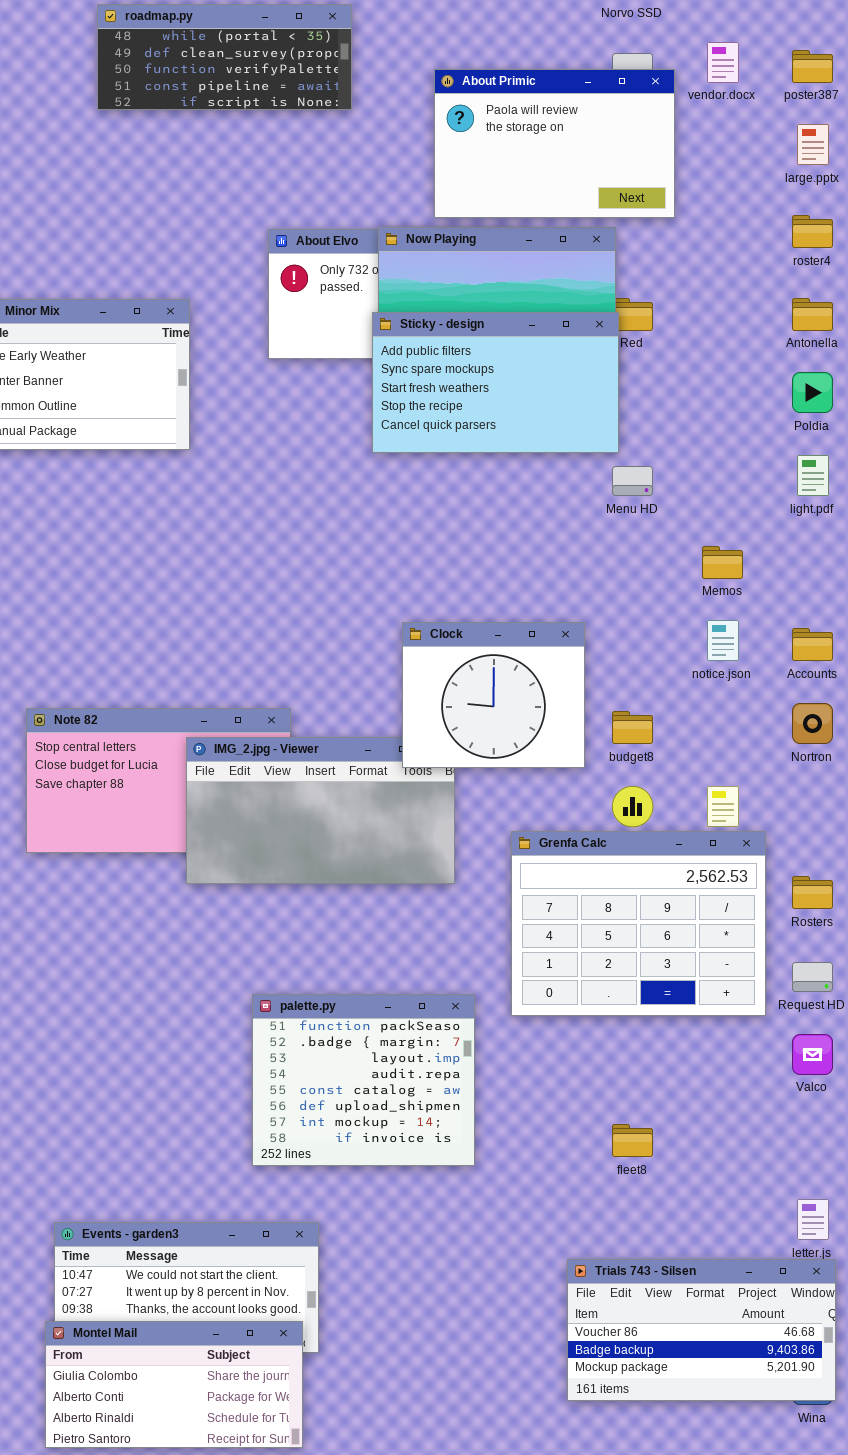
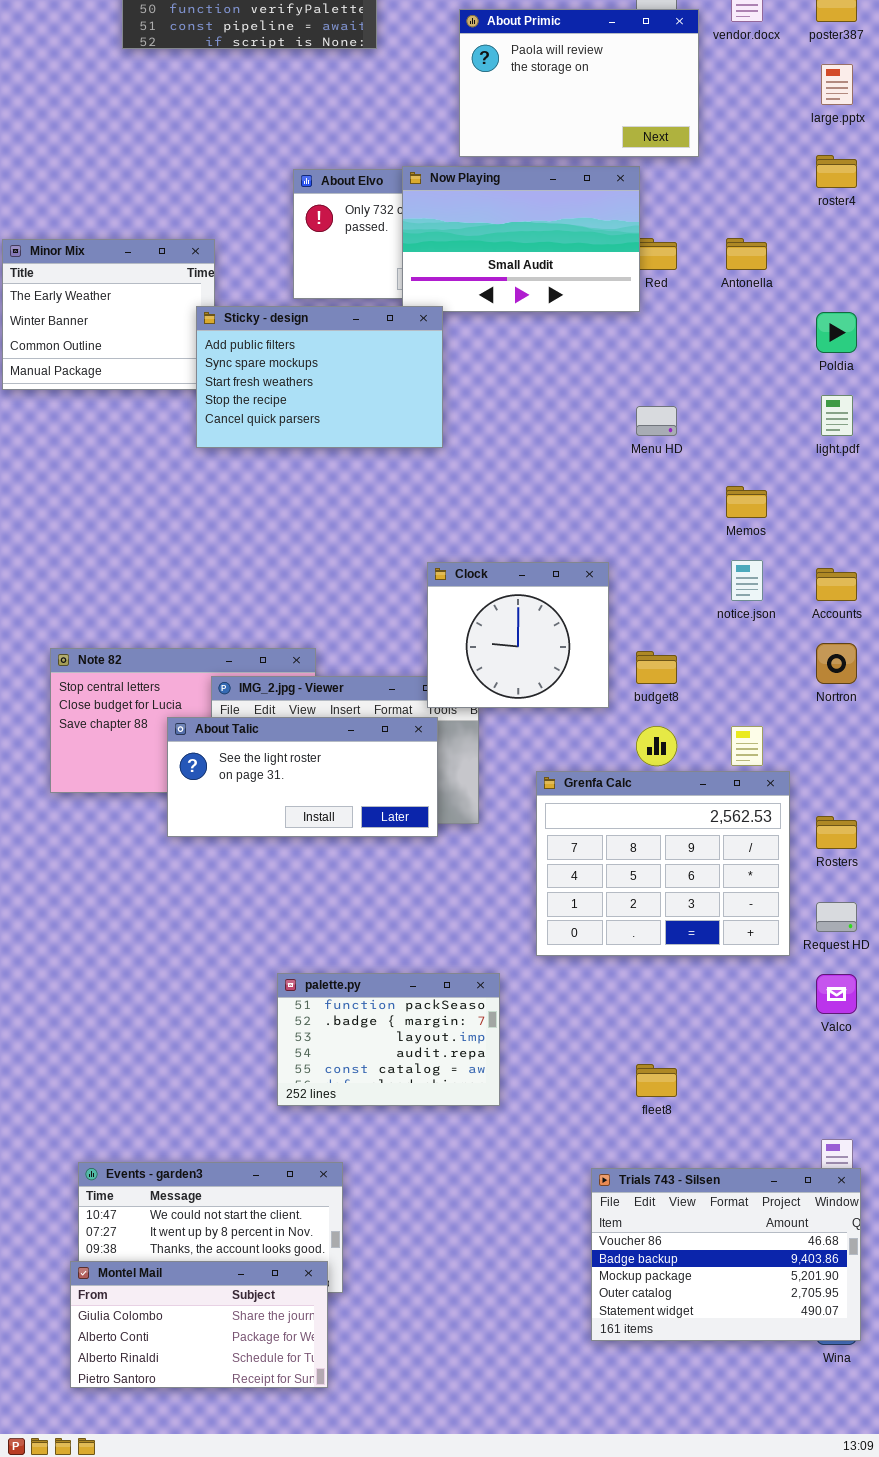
Antonella: [792,298,833,331] -> [726,238,767,270], moved
Sticky - design: [372,312,619,453] -> [196,306,443,448], moved
About Talic: none -> [167,717,438,837], opened
palette.py: [252,994,475,1166] -> [277,973,500,1106], resized
Trials 743 - Silsen: [567,1259,836,1401] -> [591,1168,861,1341], resized

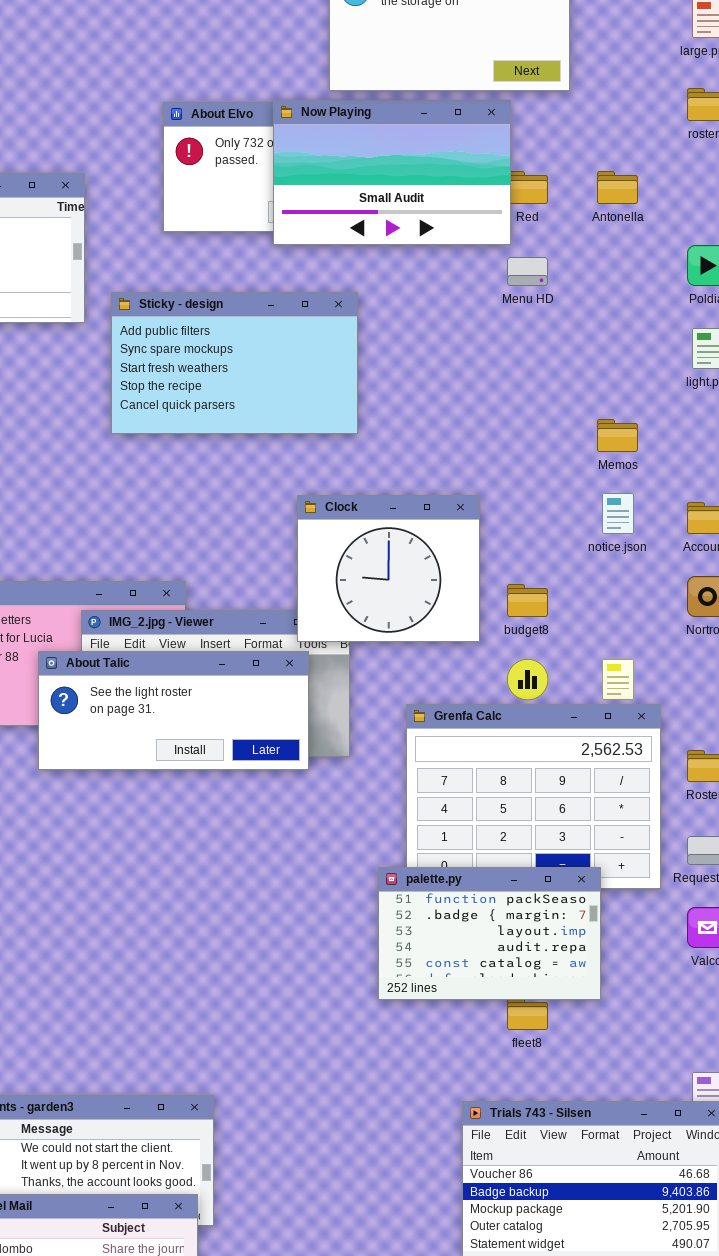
Sticky - design: [196,306,443,448] -> [111,292,358,434], moved
Menu HD: [636,406,677,436] -> [507,257,548,286], moved
palette.py: [277,973,500,1106] -> [378,867,601,1000], moved

